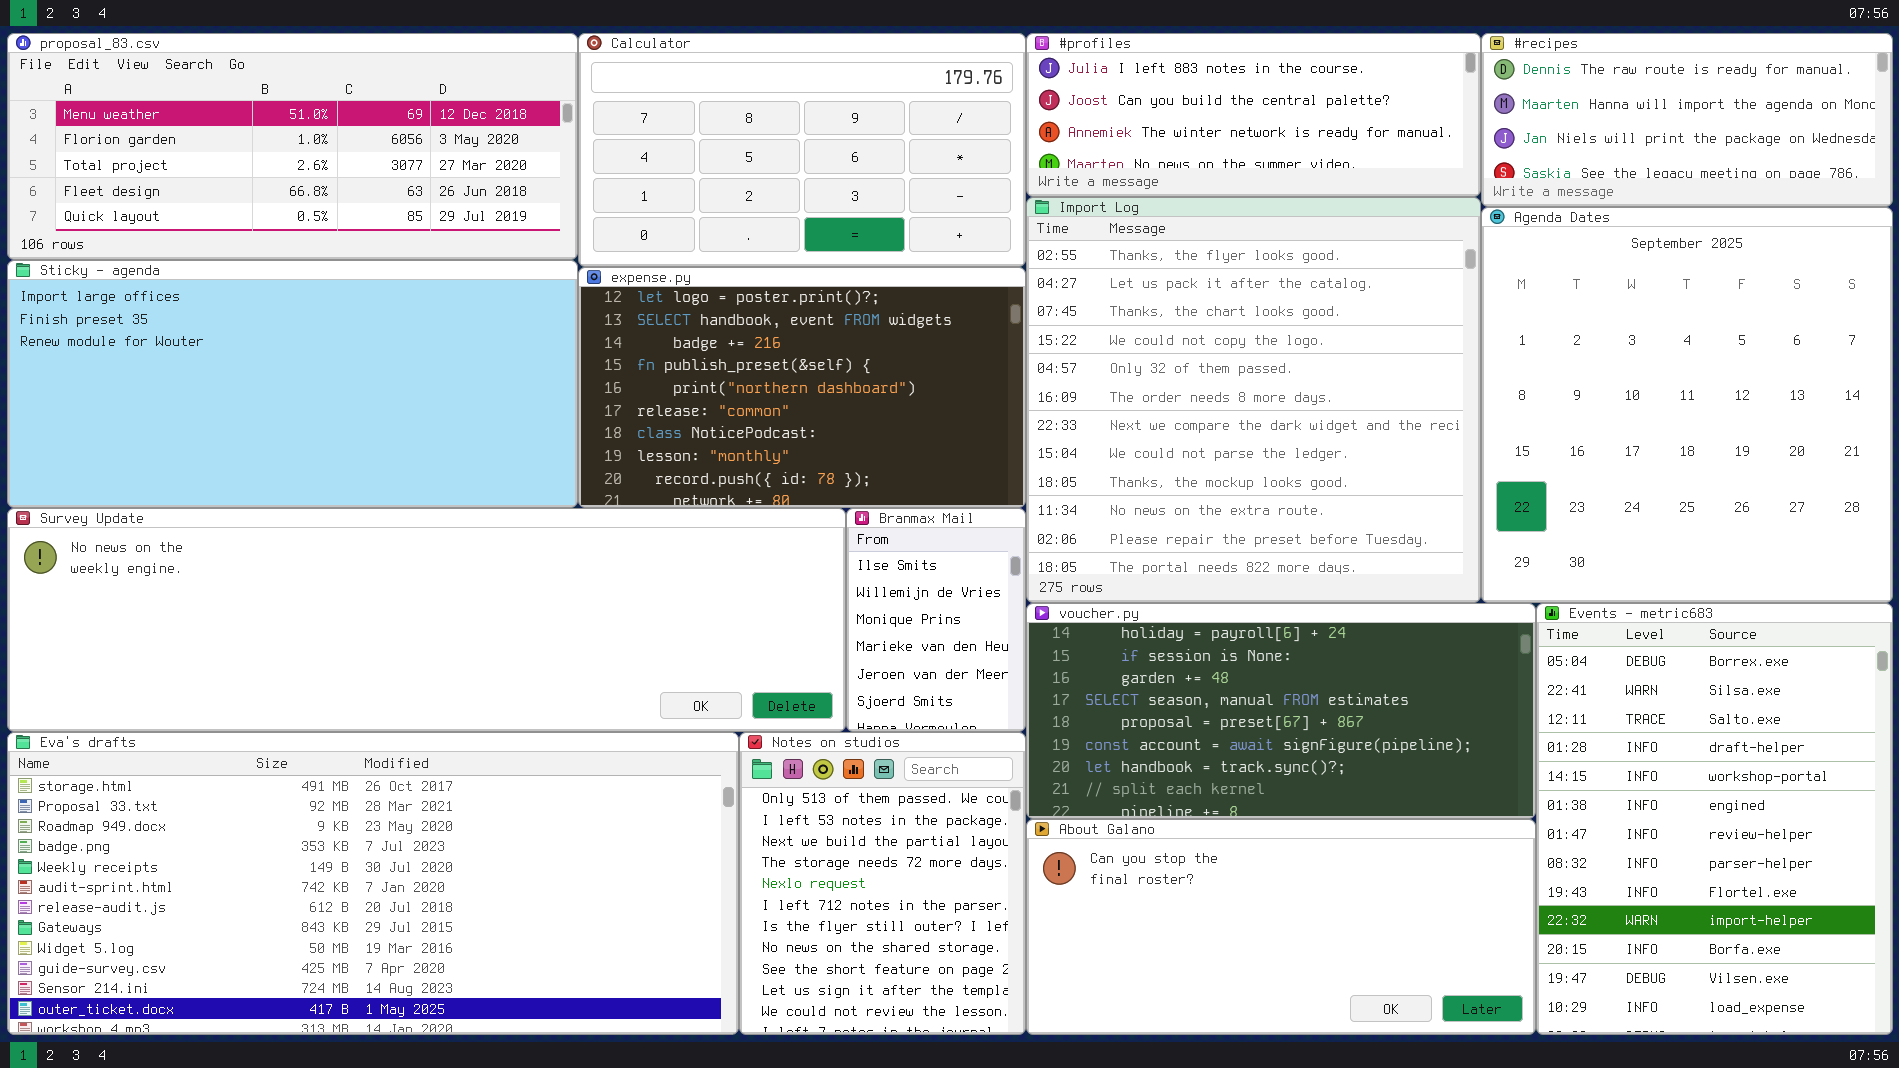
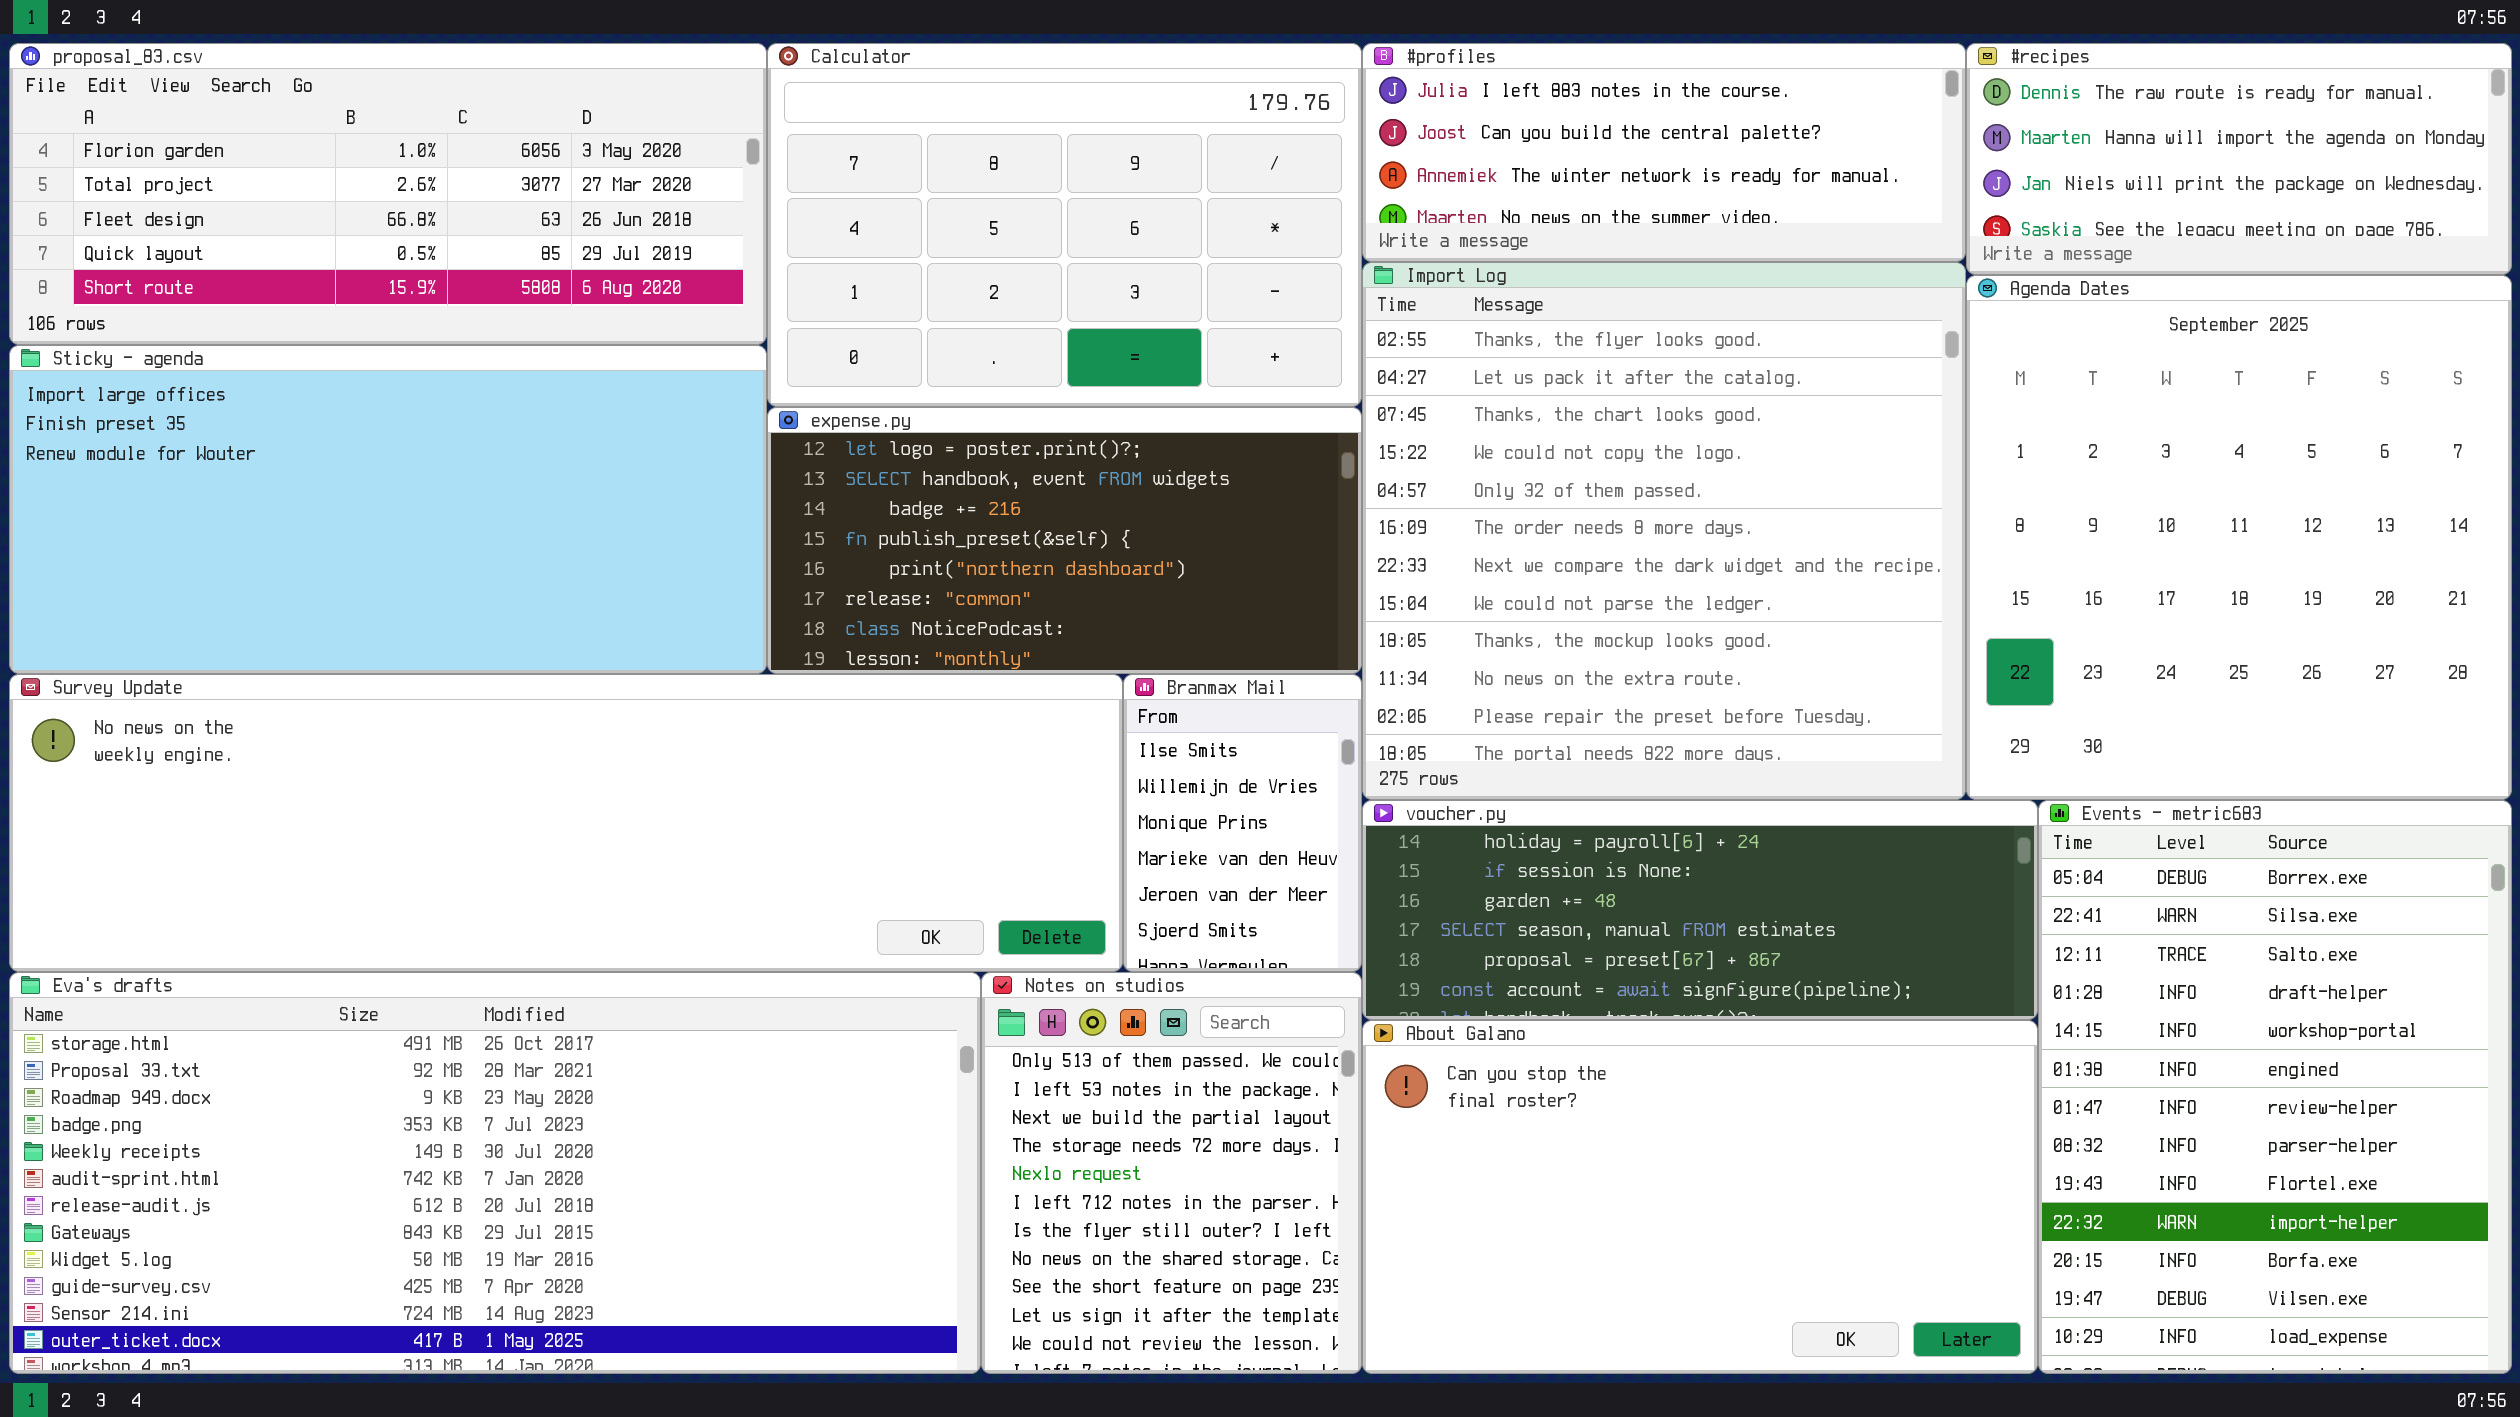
proposal_83.csv: [7,33,578,260] -> [9,43,767,345], scrolled down 1 row
Calculator: [578,33,1026,267] -> [767,43,1362,407], resized
expense.py: [578,267,1026,508] -> [767,407,1362,674], resized
voucher.py: [1026,603,1536,819] -> [1362,800,2038,1020], resized
About Galano: [1026,819,1536,1035] -> [1362,1020,2038,1374], resized

